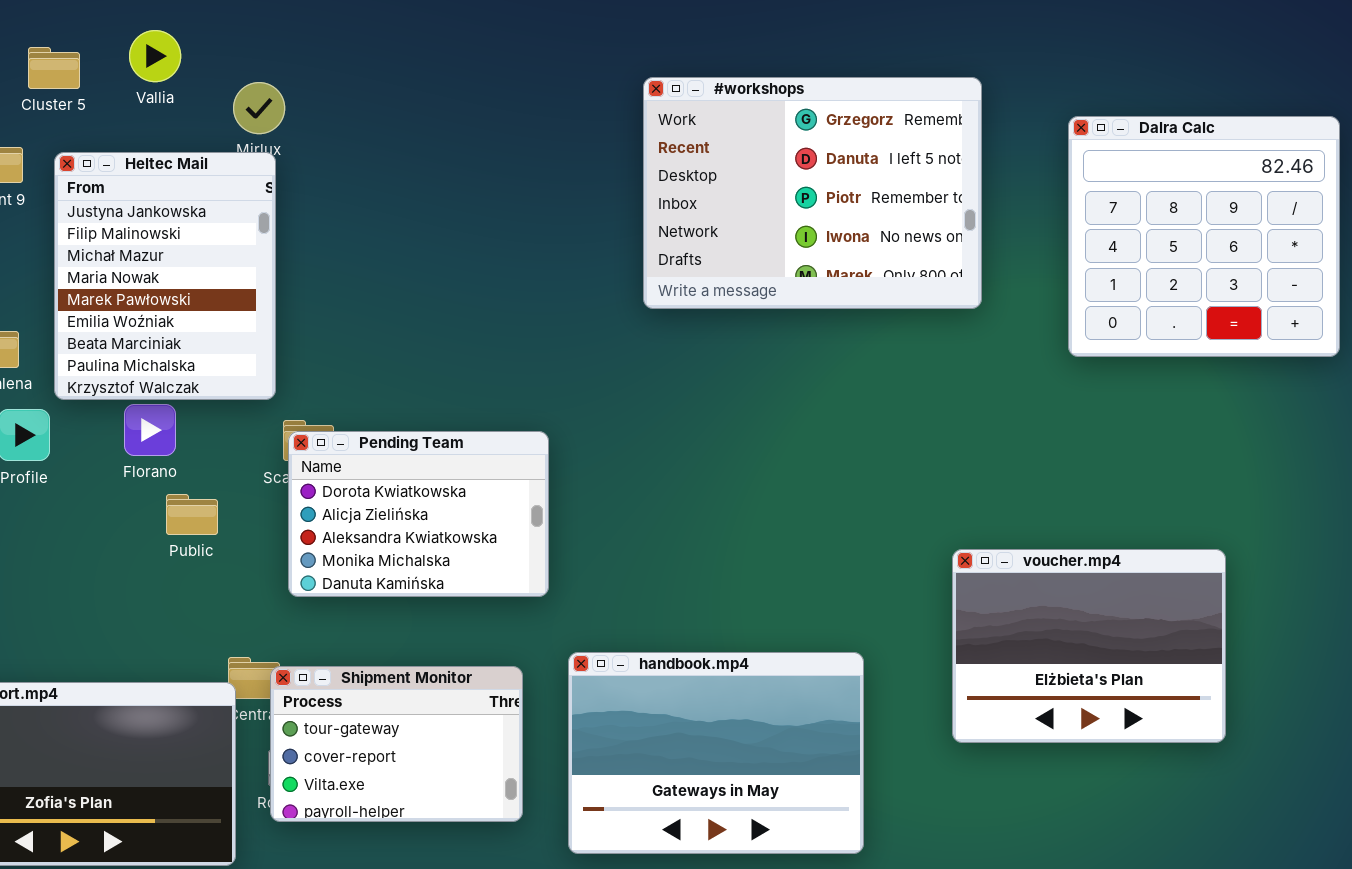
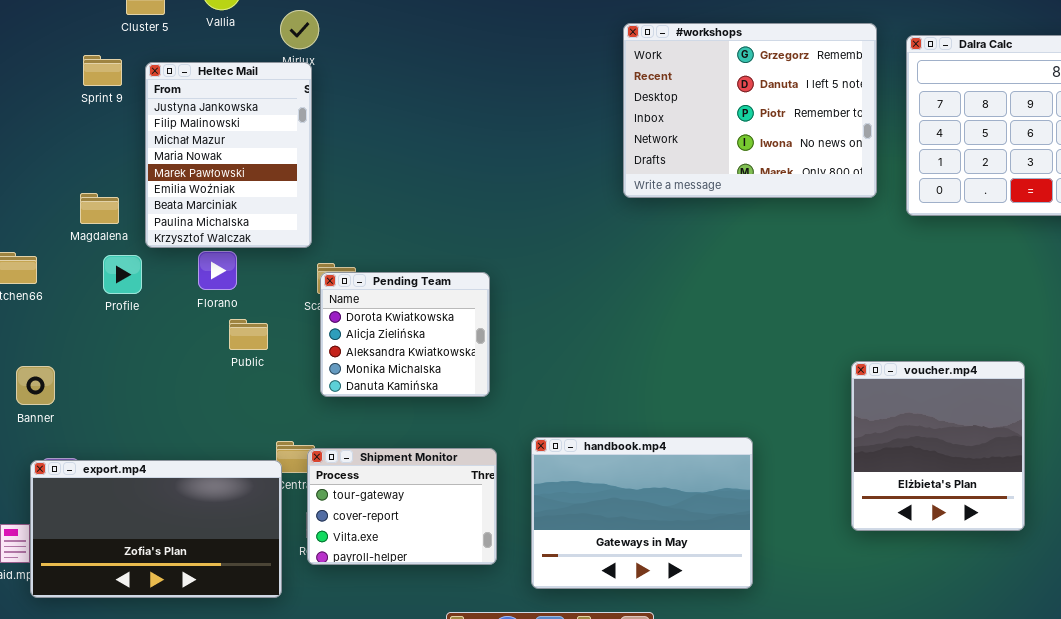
#workshops: [643,77,982,309] -> [623,23,877,198], moved
Pending Team: [288,431,549,597] -> [320,272,490,397], resized
voucher.mp4: [952,549,1226,743] -> [851,361,1025,531], resized

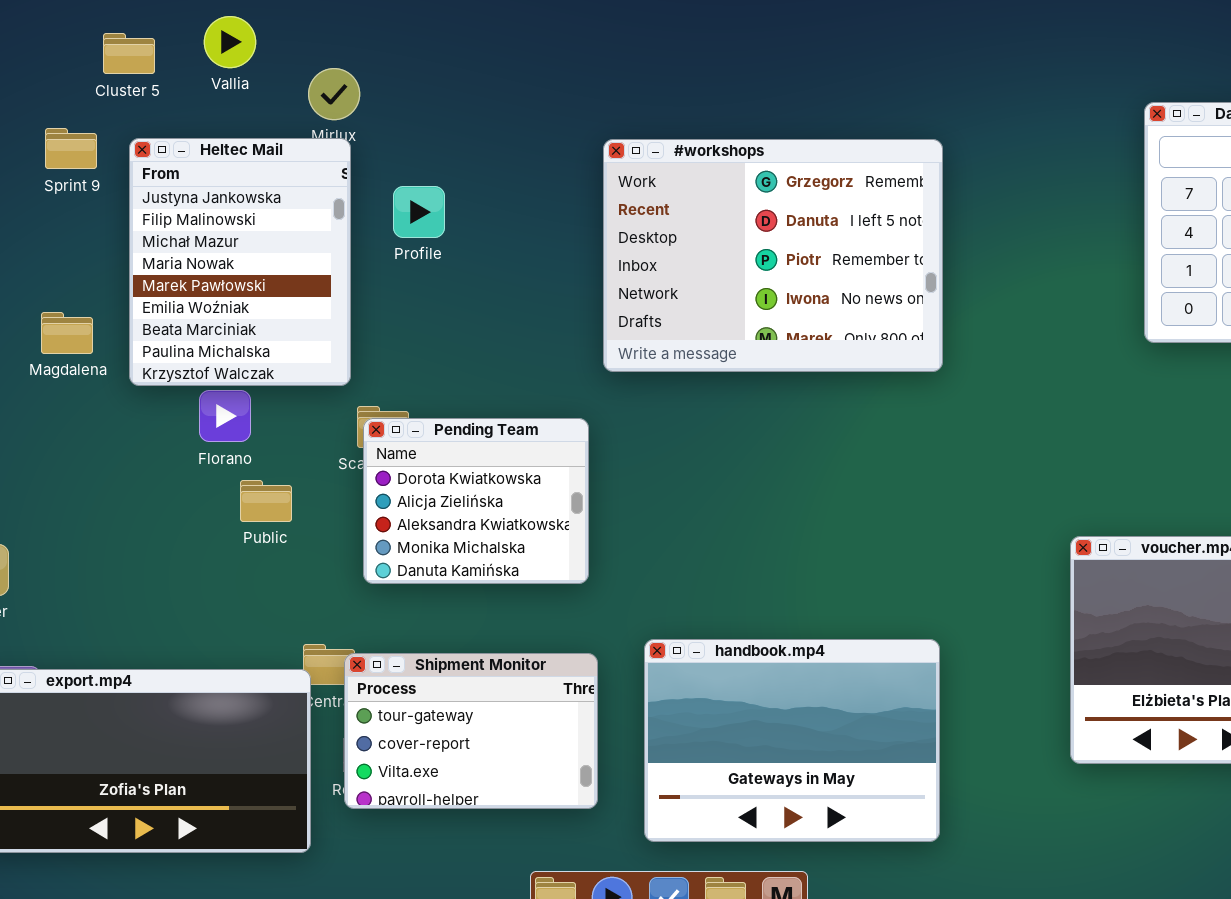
#workshops: [623,23,877,198] -> [603,139,943,372], moved
Profile: [103,255,142,294] -> [393,186,445,238], moved

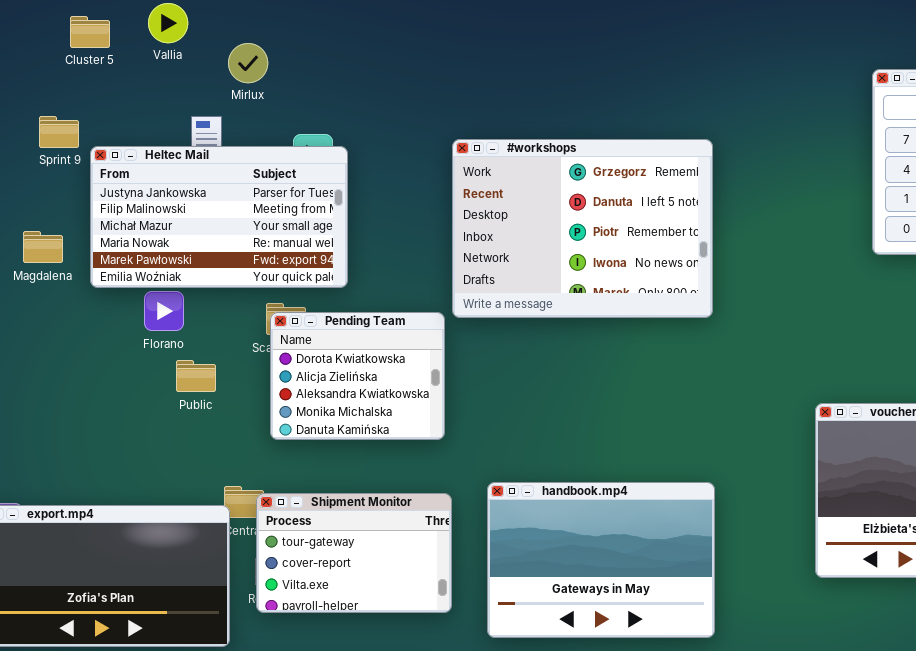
Sprint 9: [45,128,97,169] -> [39,116,79,148], moved
Heltec Mail: [129,138,351,386] -> [90,146,348,288], resized
#workshops: [603,139,943,372] -> [452,139,713,318], moved

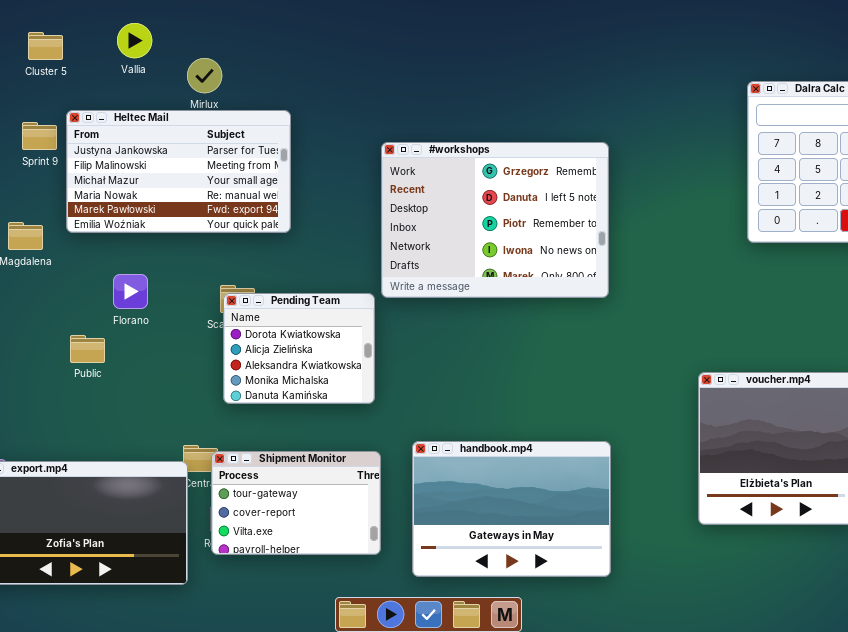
Cluster 5: [70,16,110,48] -> [28,32,63,60], moved
Heltec Mail: [90,146,348,288] -> [66,110,291,233], moved
Public: [176,360,216,392] -> [70,335,105,363], moved

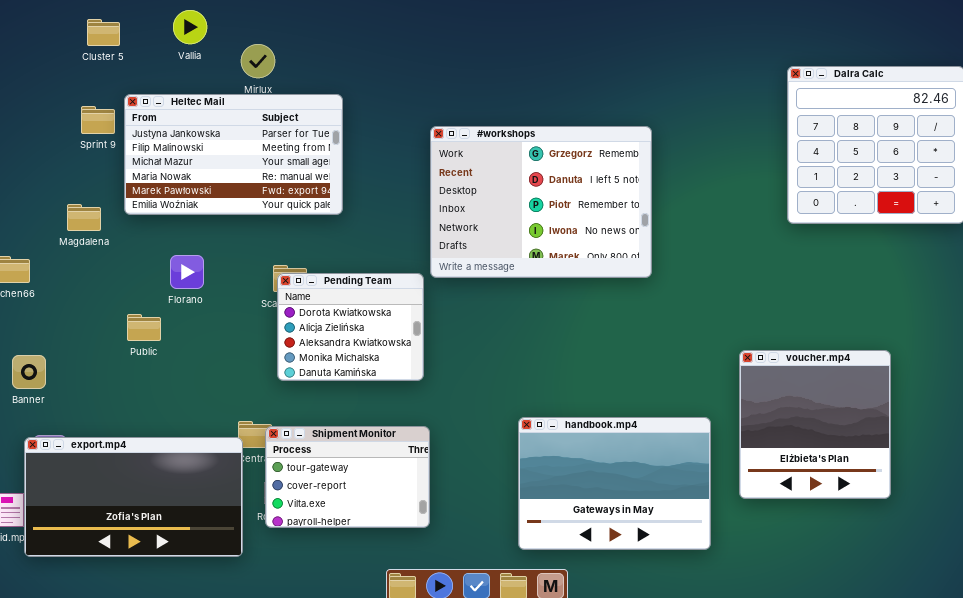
handbook.mp4: [412,441,611,577] -> [518,417,711,550], moved

